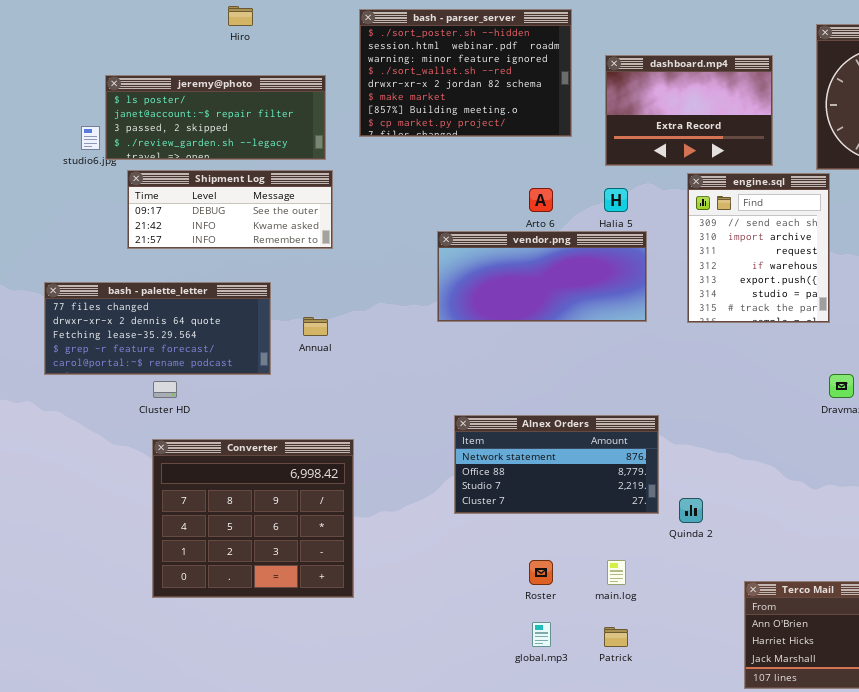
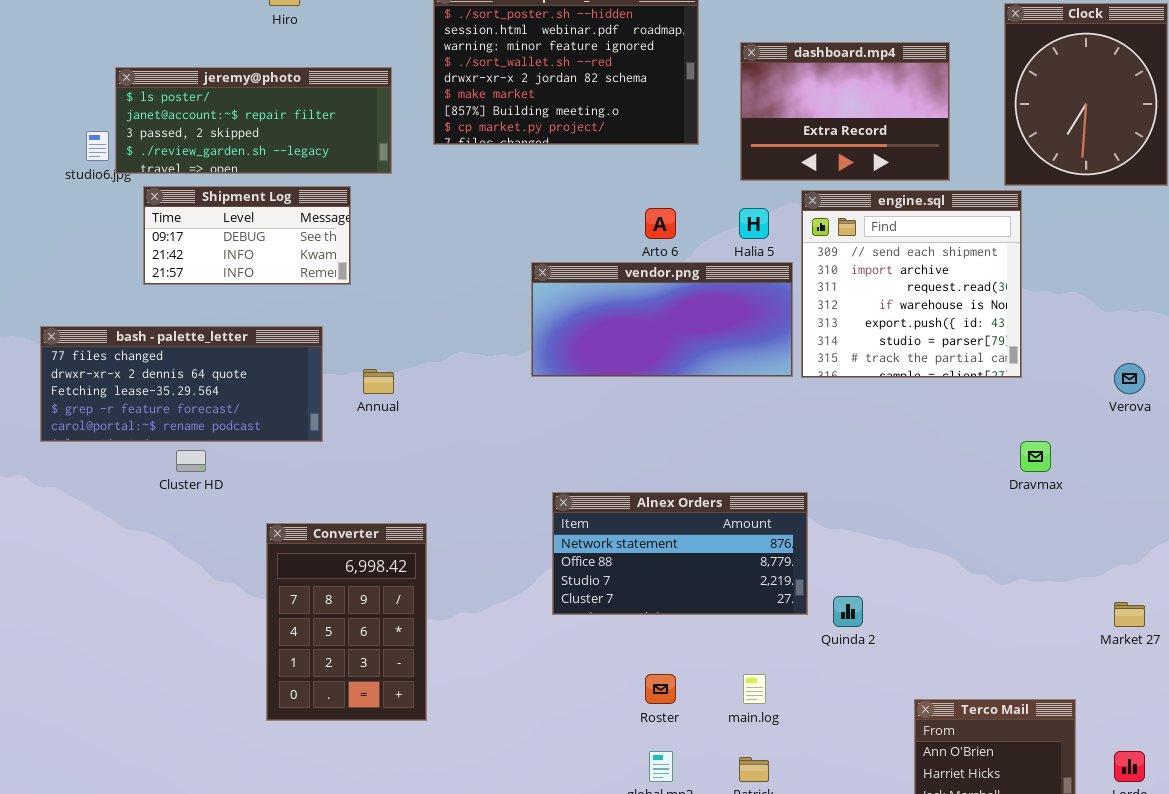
Shipment Log: [127,170,333,249] -> [143,186,351,285], resized
engine.sql: [687,173,830,323] -> [801,190,1022,378], resized
Converter: [152,439,354,598] -> [266,523,427,721], resized

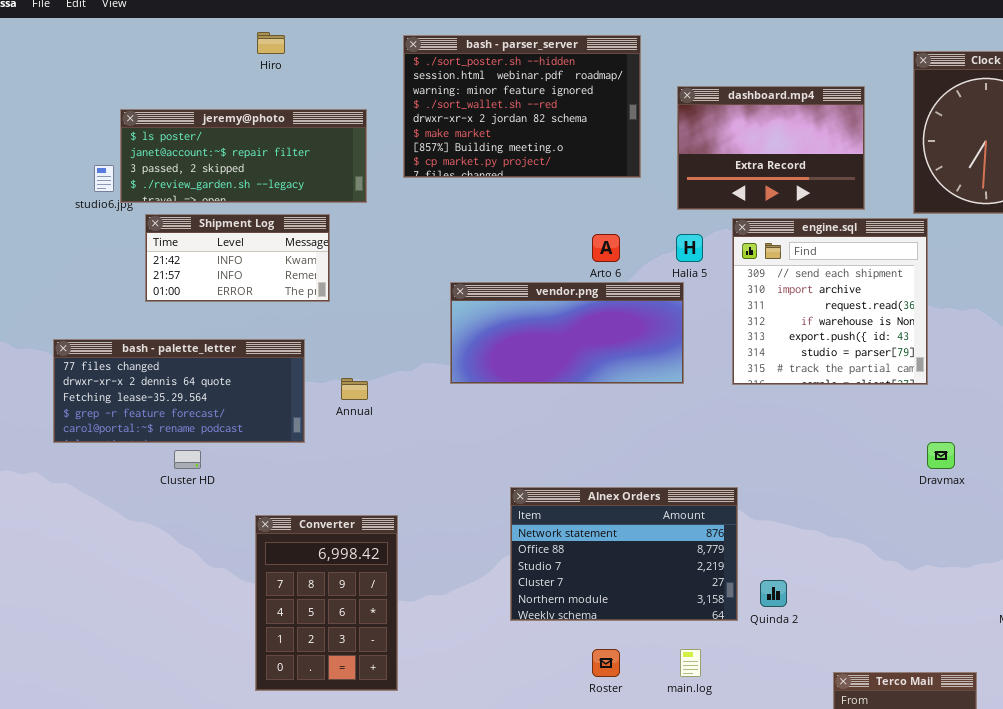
Shipment Log: [143,186,351,285] -> [145,214,330,302], scrolled down 1 row
vendor.png: [531,262,793,377] -> [450,282,684,384], moved
Alnex Orders: [552,492,808,615] -> [510,487,738,621], resized

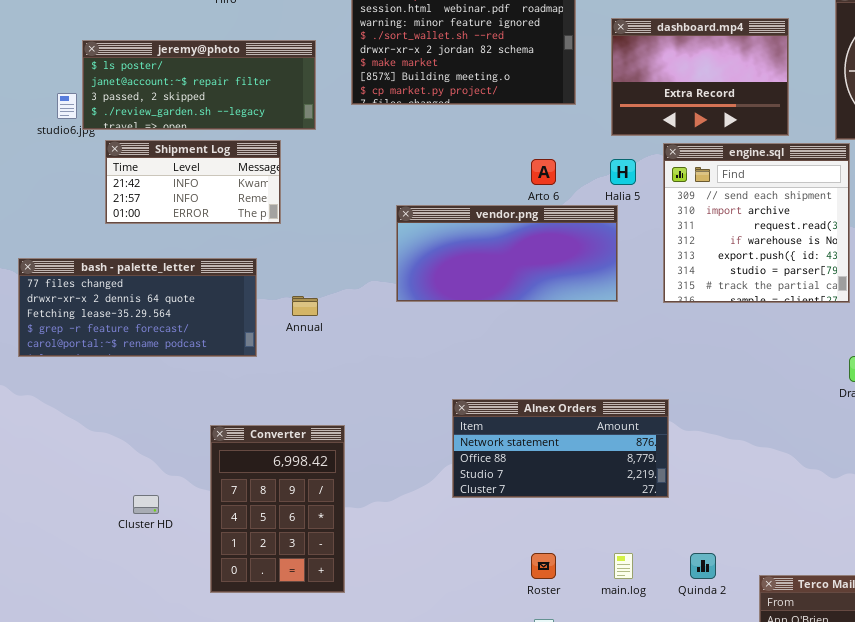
Cluster HD: [174,450,201,469] -> [133,495,159,514], moved
Alnex Orders: [510,487,738,621] -> [452,399,669,498], resized
Quinda 2: [760,580,787,607] -> [690,553,716,579], moved

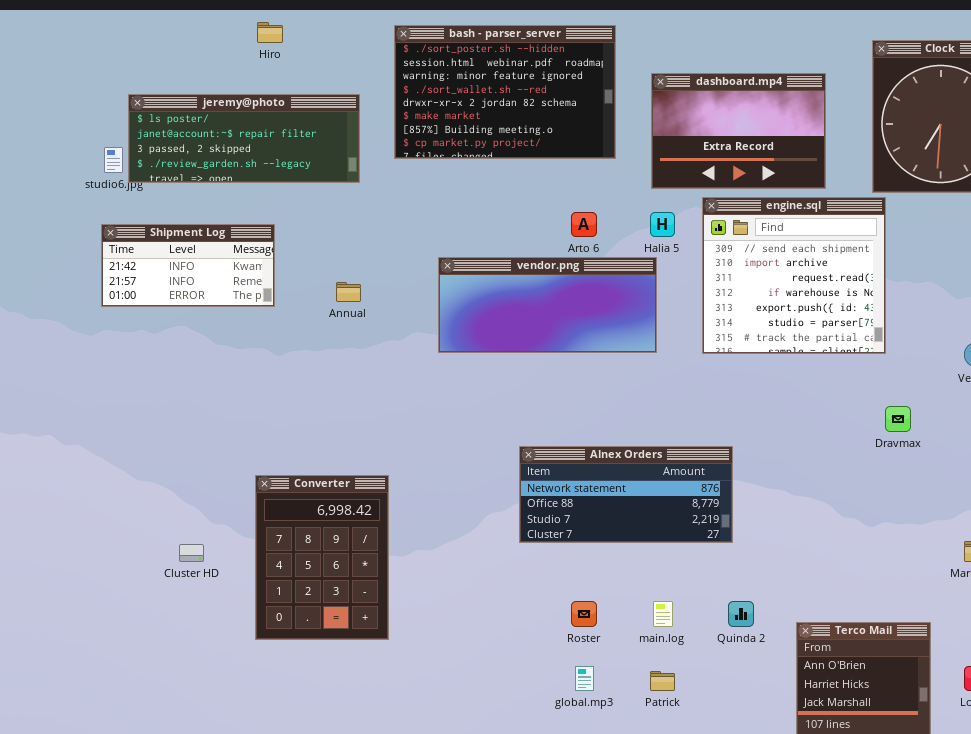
Shipment Log: [105,140,281,224] -> [101,224,275,307], moved
bash - palette_letter: [18,258,257,357] -> none, closed
Annual: [292,296,318,316] -> [336,282,361,302], moved
Alnex Orders: [452,399,669,498] -> [519,446,733,543], moved

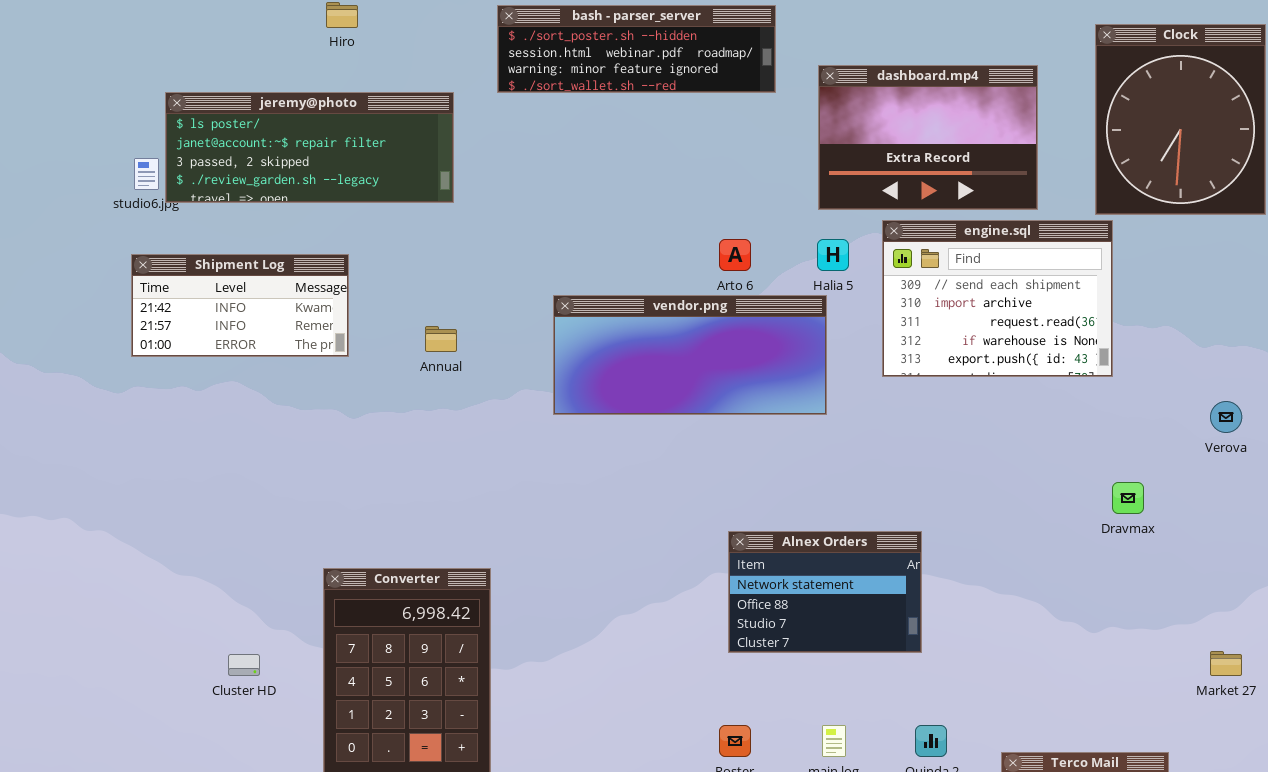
bash - parser_server: [394,25,616,159] -> [497,5,776,93], resized
engine.sql: [702,197,886,354] -> [882,220,1113,377], resized
Alnex Orders: [519,446,733,543] -> [728,531,922,653], resized

